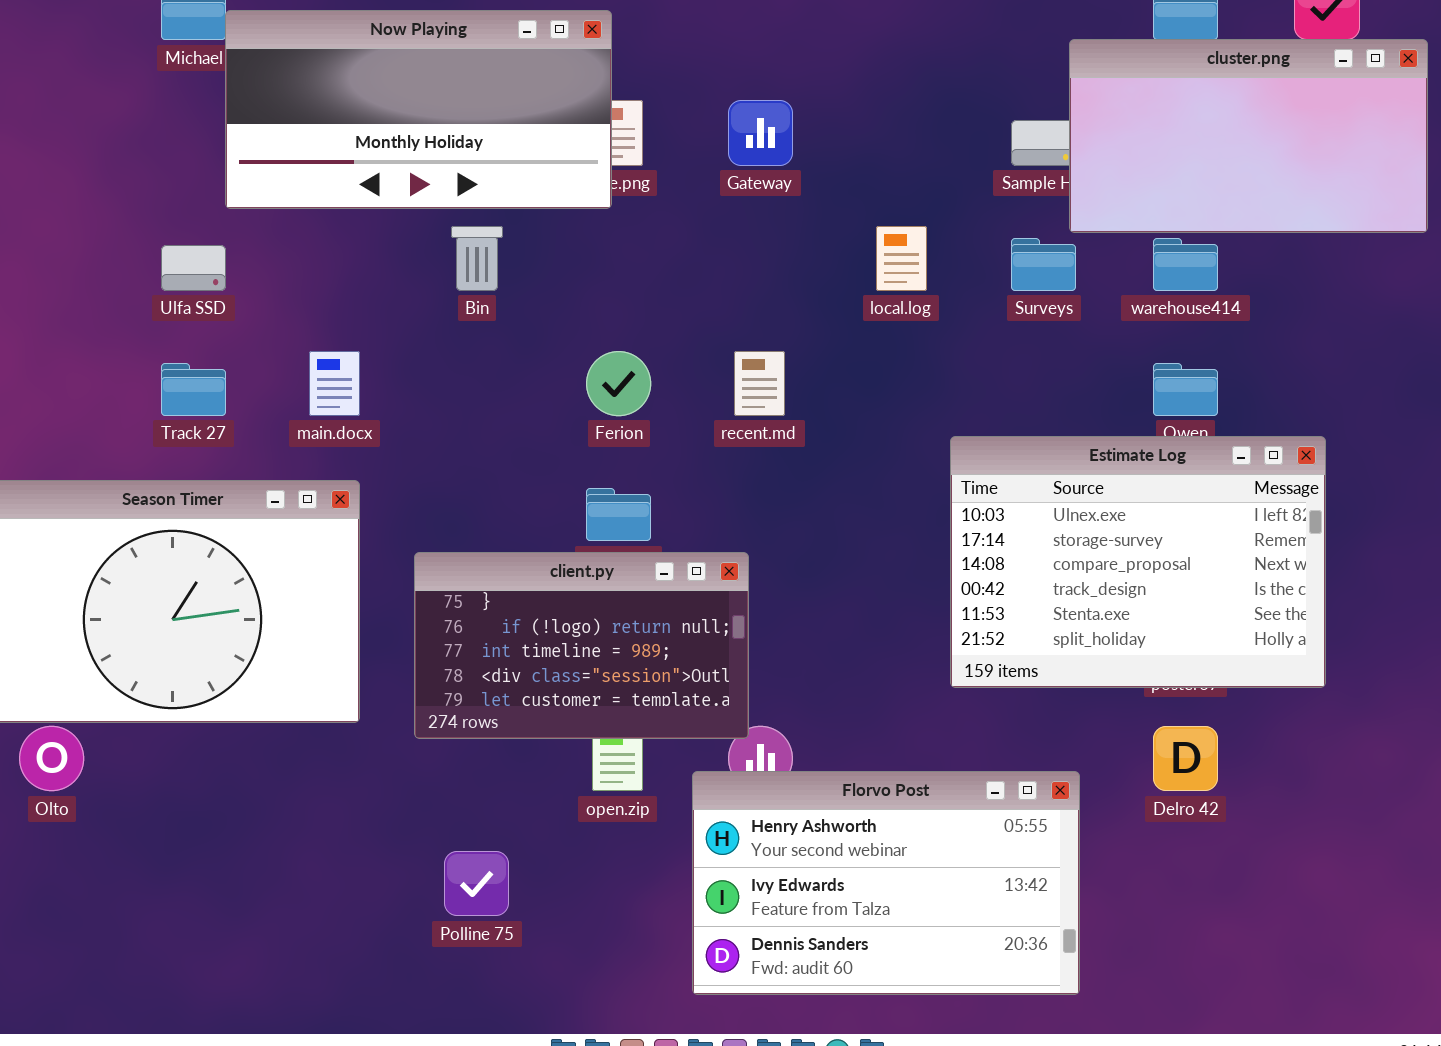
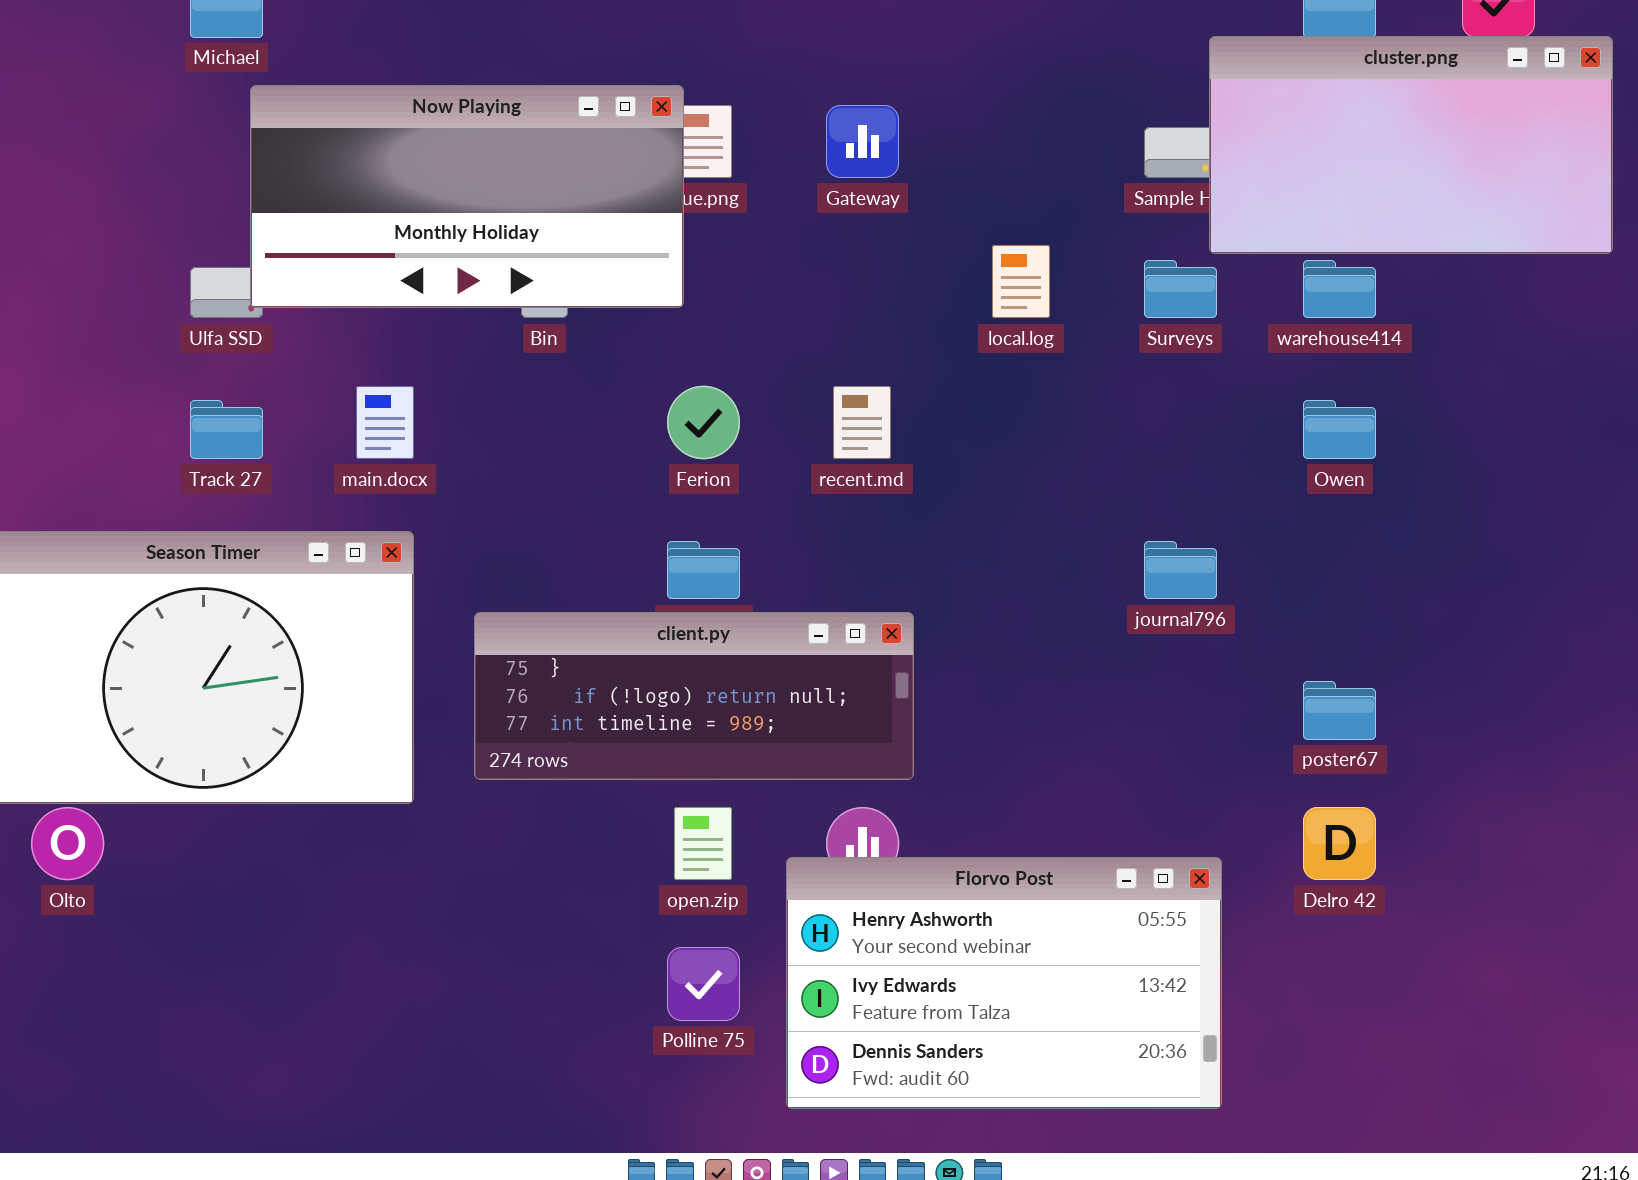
Now Playing: [225,10,612,209] -> [250,85,684,308], moved
Estimate Log: [950,436,1326,688] -> none, closed
client.py: [414,552,749,739] -> [474,612,914,780], resized
Polline 75: [444,851,509,916] -> [667,947,740,1021], moved

